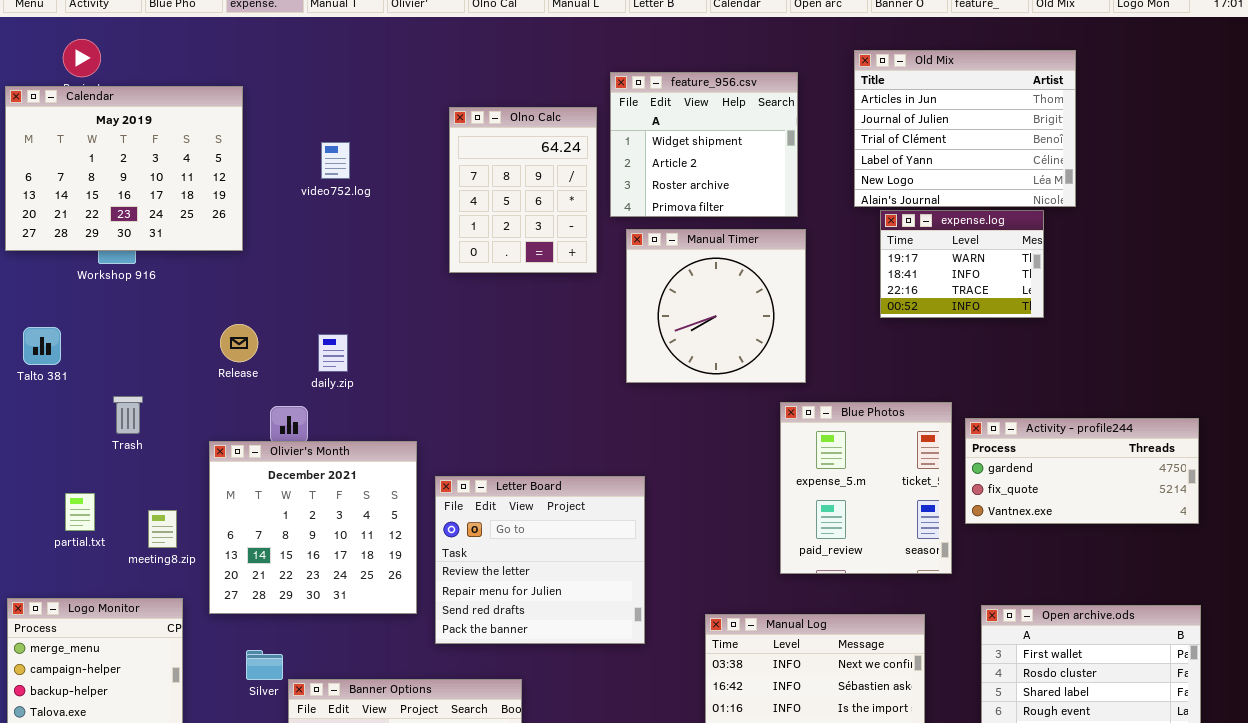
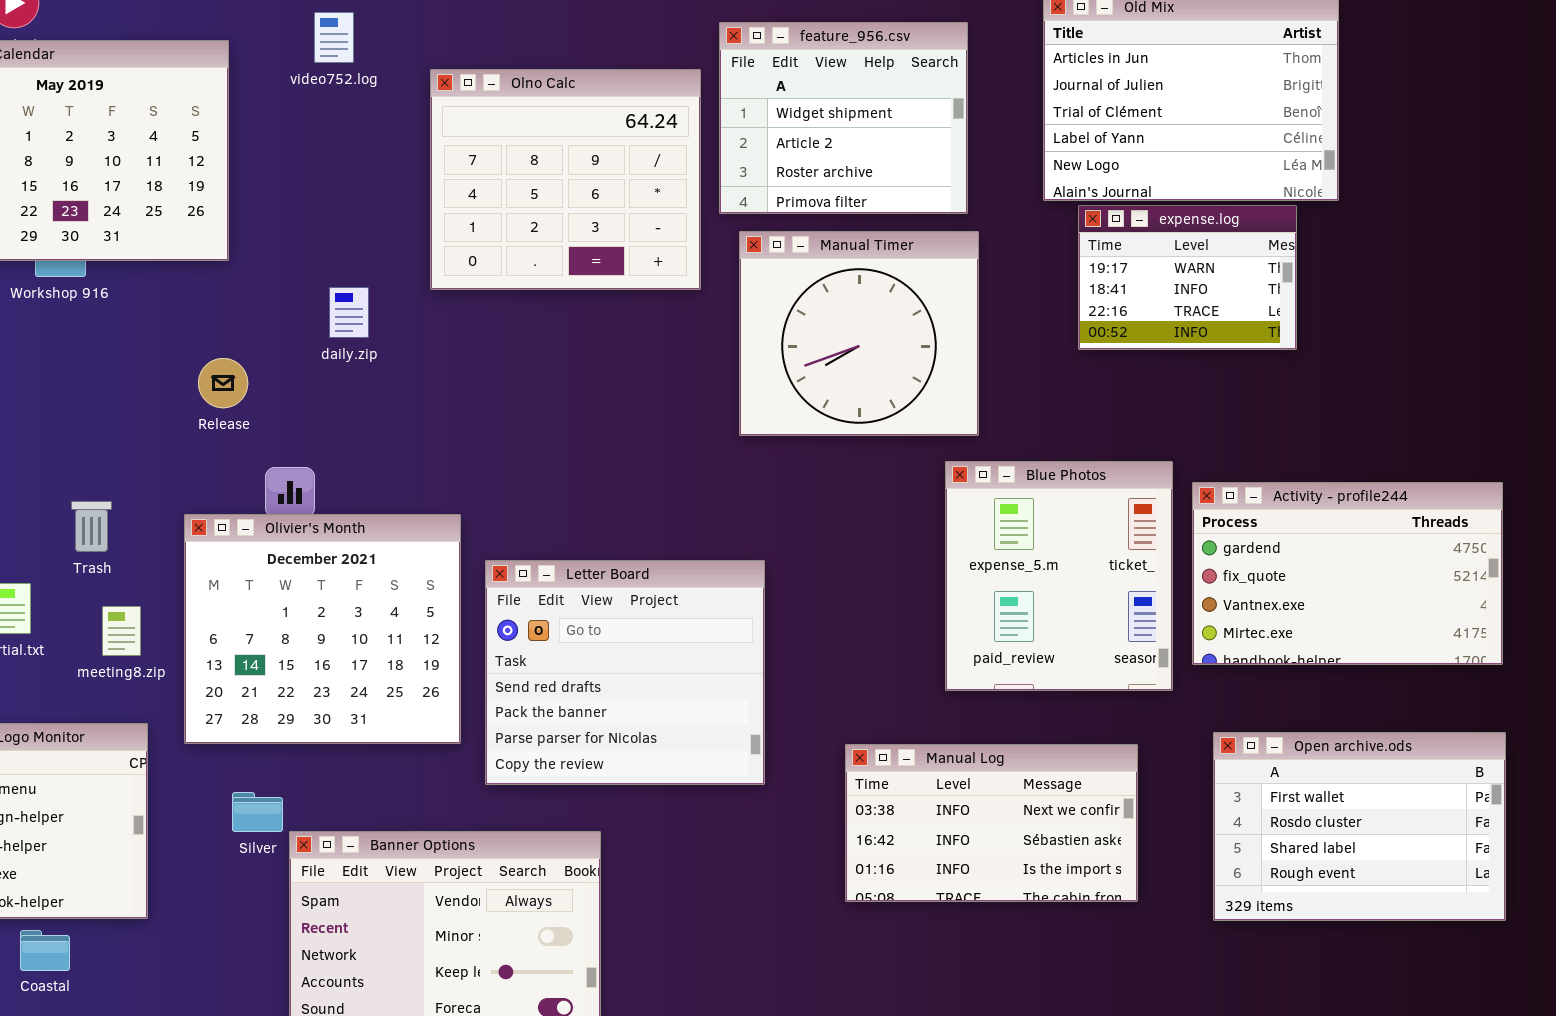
Olno Calc: [449,107,597,273] -> [430,69,701,290], resized
video752.log: [321,142,350,179] -> [314,12,354,63], moved
daily.zip: [318,334,348,372] -> [329,287,369,338], moved
Trash: [113,396,143,434] -> [71,501,112,552], moved
Activity - profile244: [965,418,1199,524] -> [1192,482,1503,665], resized
Letter Board: [435,476,645,644] -> [485,560,765,785], scrolled down 2 rows

